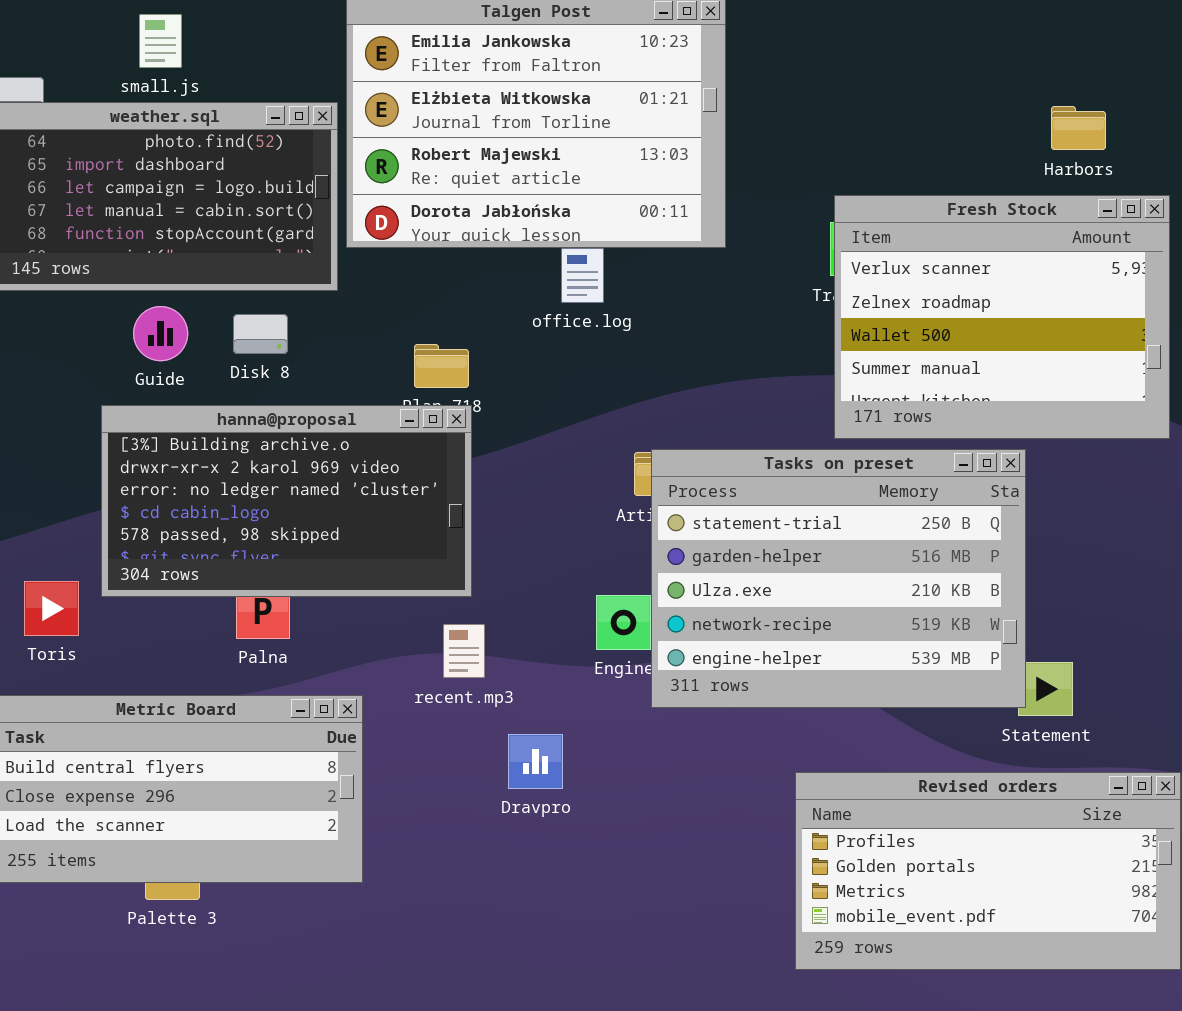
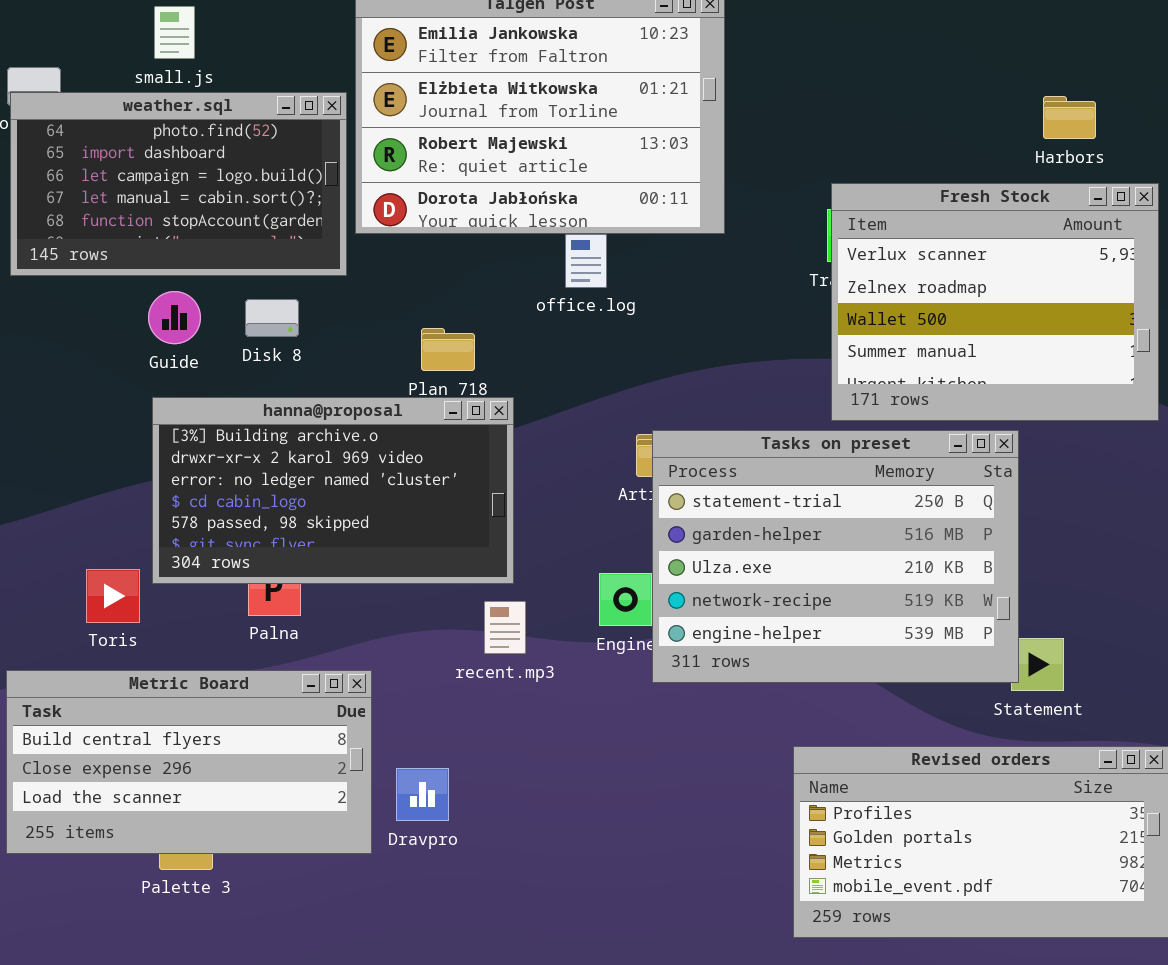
hanna@proposal: [101,405,472,597] -> [152,397,514,584], moved
Toris: [24,581,79,636] -> [86,569,140,623], moved
recent.mp3: [443,624,485,678] -> [484,601,526,654], moved
Dravpro: [508,734,563,789] -> [396,768,449,821], moved

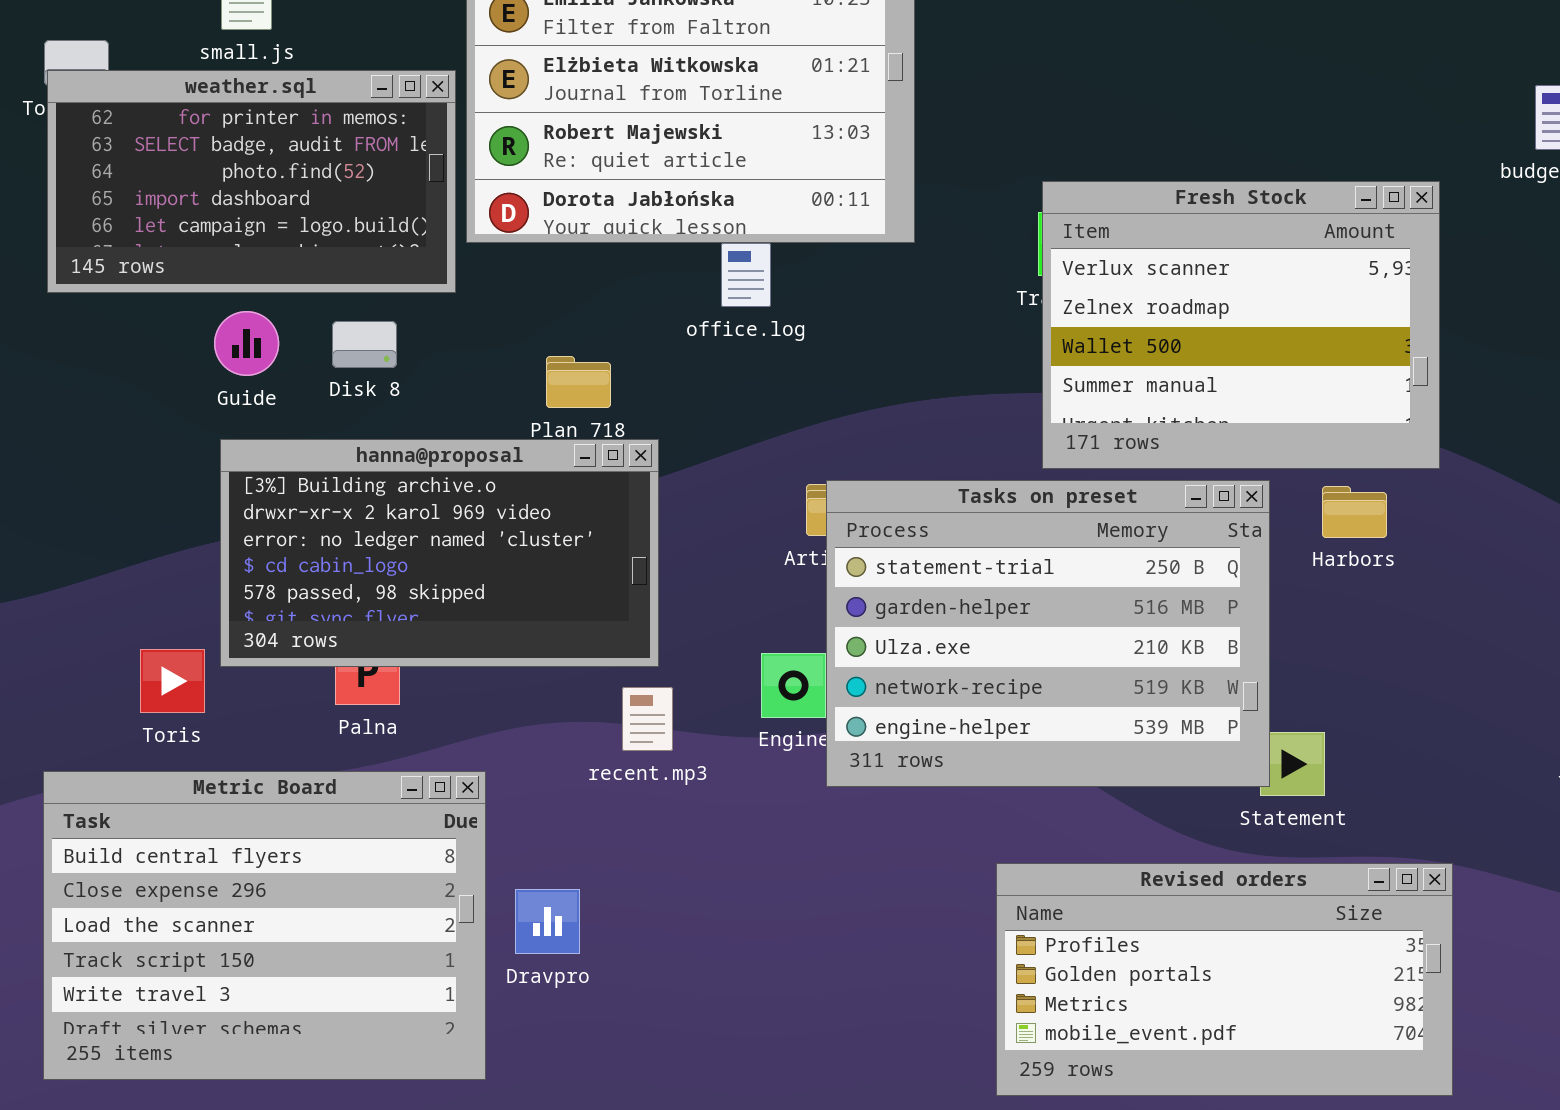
weather.sql: [10,92,347,276] -> [47,70,456,293], scrolled up 2 rows
Harbors: [1043,96,1096,139] -> [1322,486,1387,538], moved
Metric Board: [6,670,372,854] -> [43,771,486,1080], resized

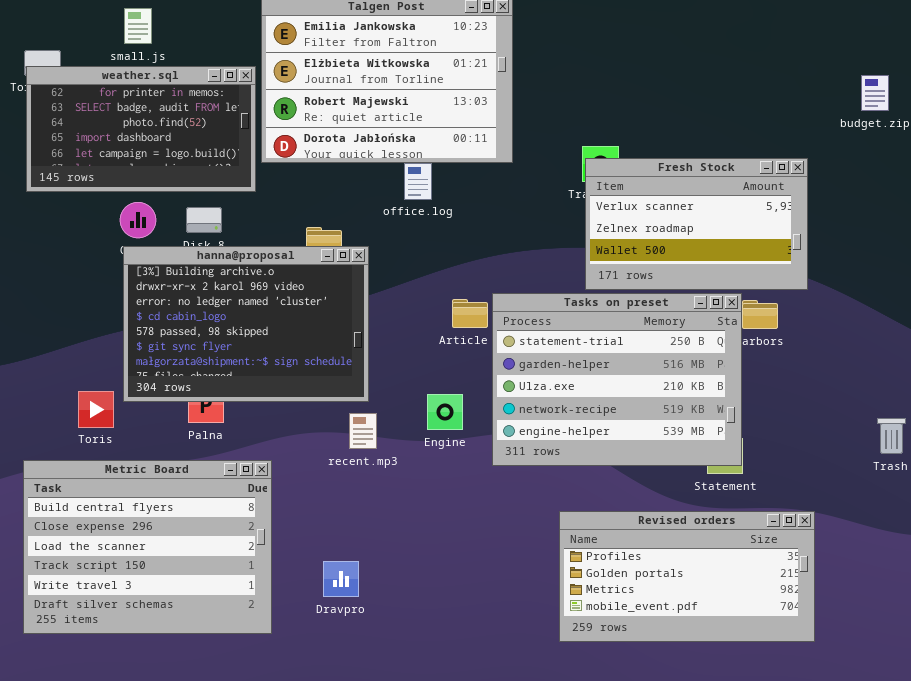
Fresh Stock: [1042,181,1440,469] -> [585,158,808,290], resized
hanna@proposal: [220,439,659,667] -> [123,246,369,402], resized
Tasks on preset: [826,480,1270,787] -> [492,293,742,466], moved
Dravpro: [515,889,580,954] -> [323,561,359,597], moved

